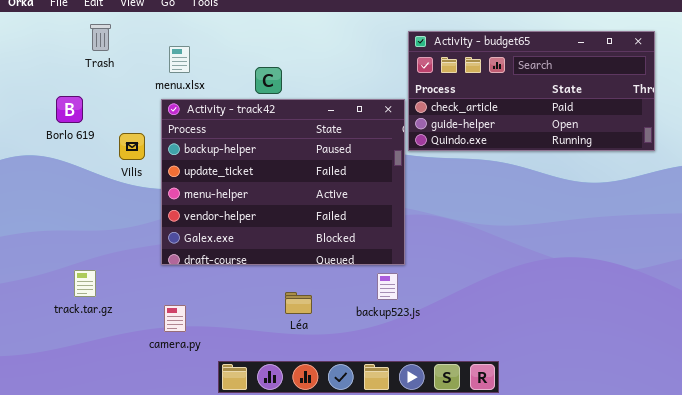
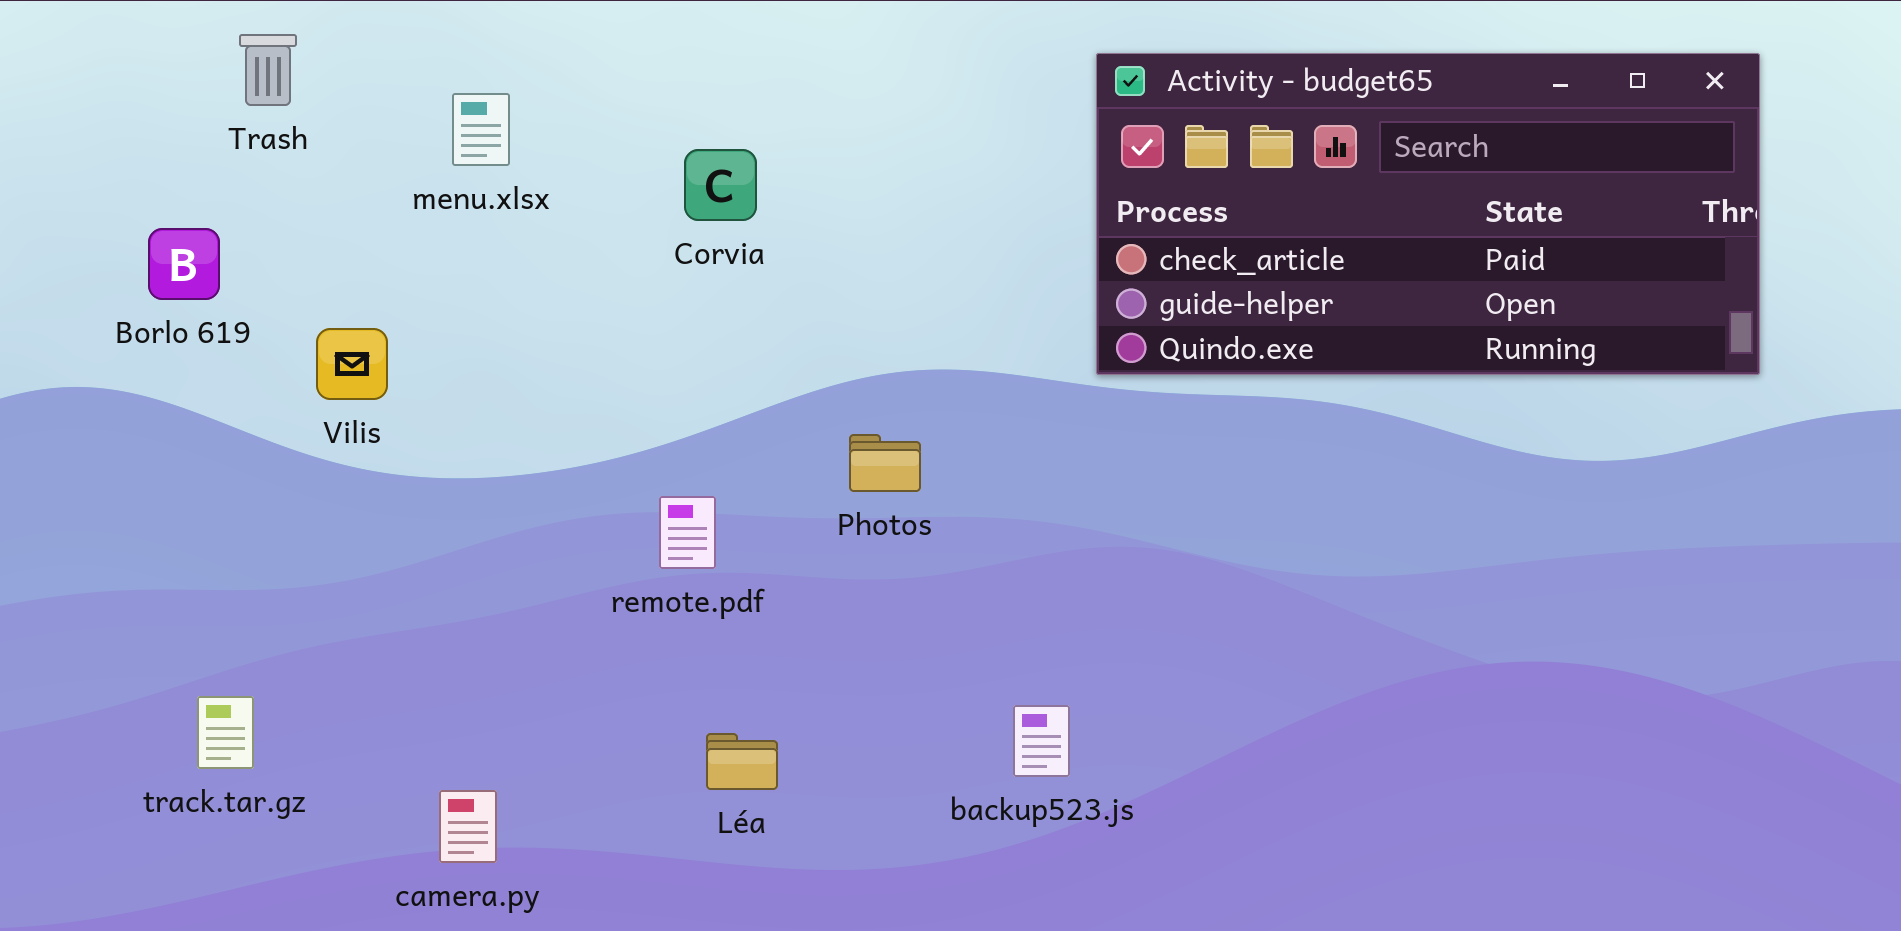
Activity - track42: [161,99,405,265] -> none, closed
Léa: [285,292,312,314] -> [706,733,778,790], moved

